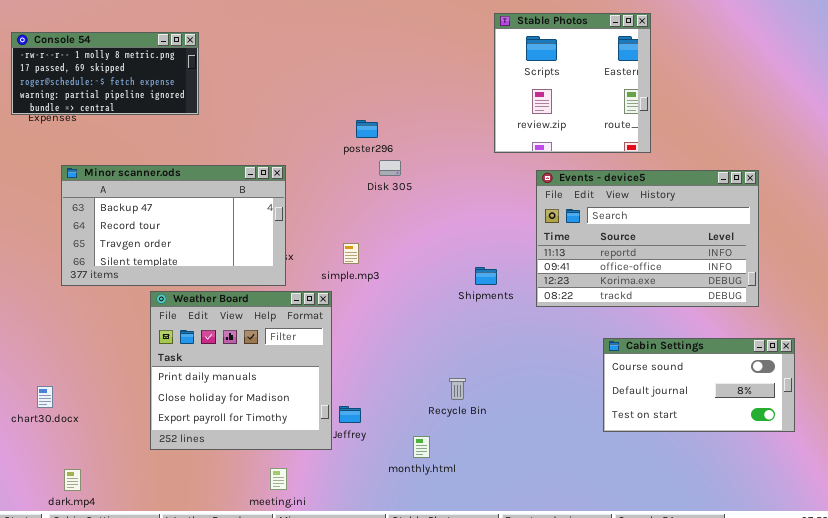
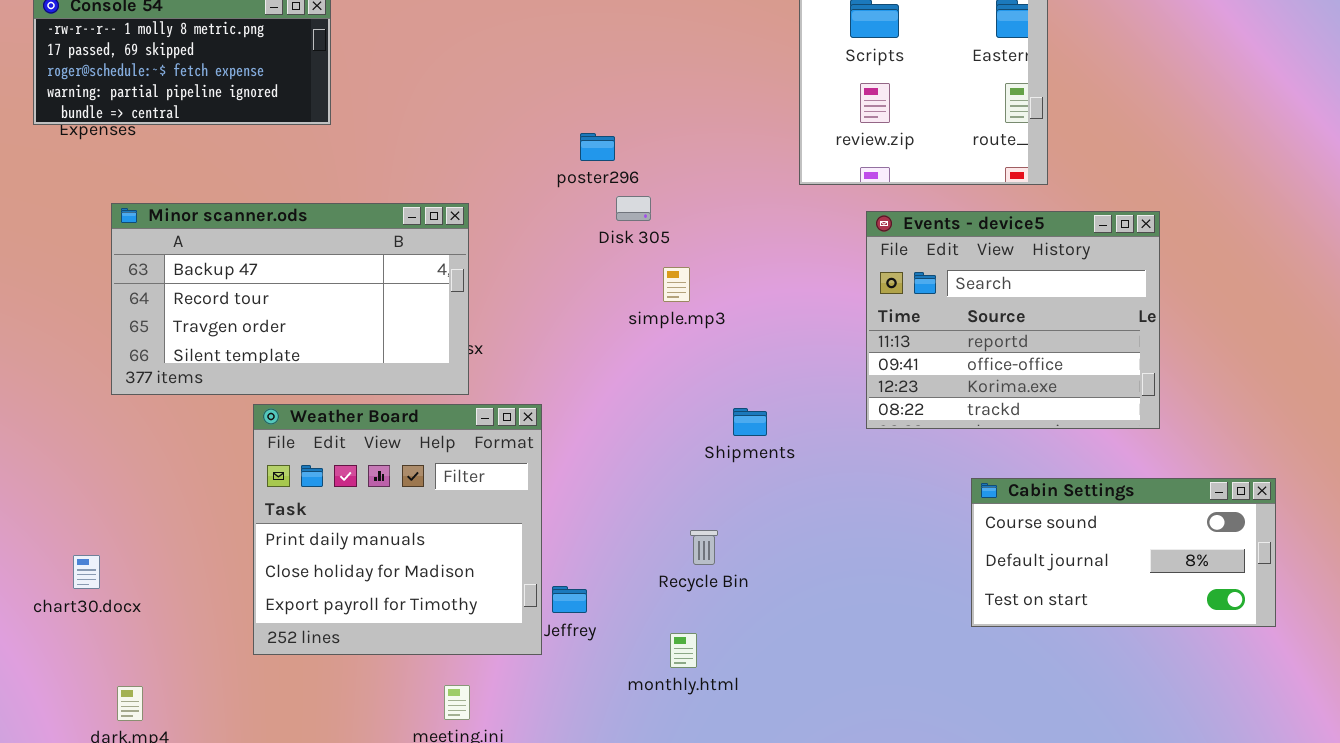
Events - device5: [536,170,759,307] -> [866,211,1160,429], resized
simple.mp3: [343,243,359,264] -> [663,267,690,302], moved
Shipments: [475,267,497,285] -> [733,408,767,436], moved
Recycle Bin: [449,378,466,400] -> [690,530,718,565], moved

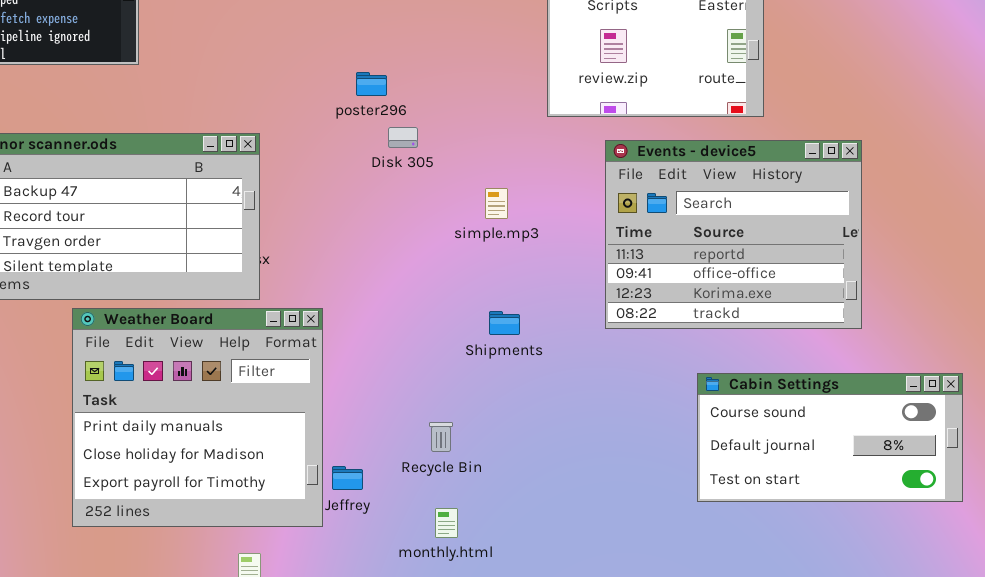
simple.mp3: [663,267,690,302] -> [485,188,508,219], moved
Recycle Bin: [690,530,718,565] -> [429,422,453,452], moved

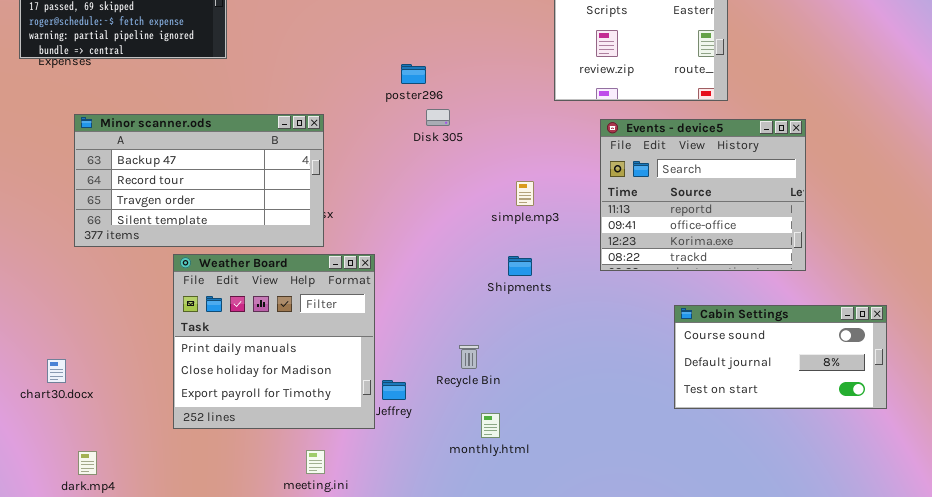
simple.mp3: [485,188,508,219] -> [516,181,534,206], moved
monthly.html: [435,508,458,538] -> [481,413,500,438], moved

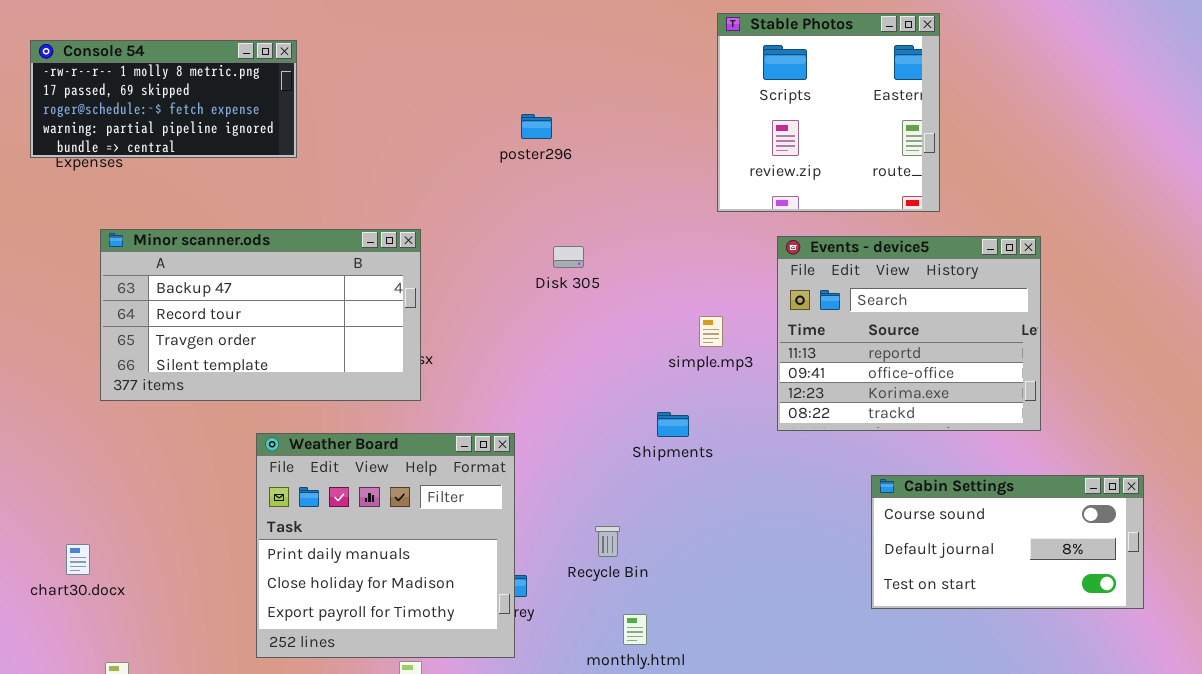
poster296: [401,64,426,84] -> [521,114,552,139], moved
Disk 305: [426,109,450,126] -> [553,246,584,268], moved
simple.mp3: [516,181,534,206] -> [699,316,723,347], moved
Weather Board: [173,254,375,429] -> [256,433,515,658], moved

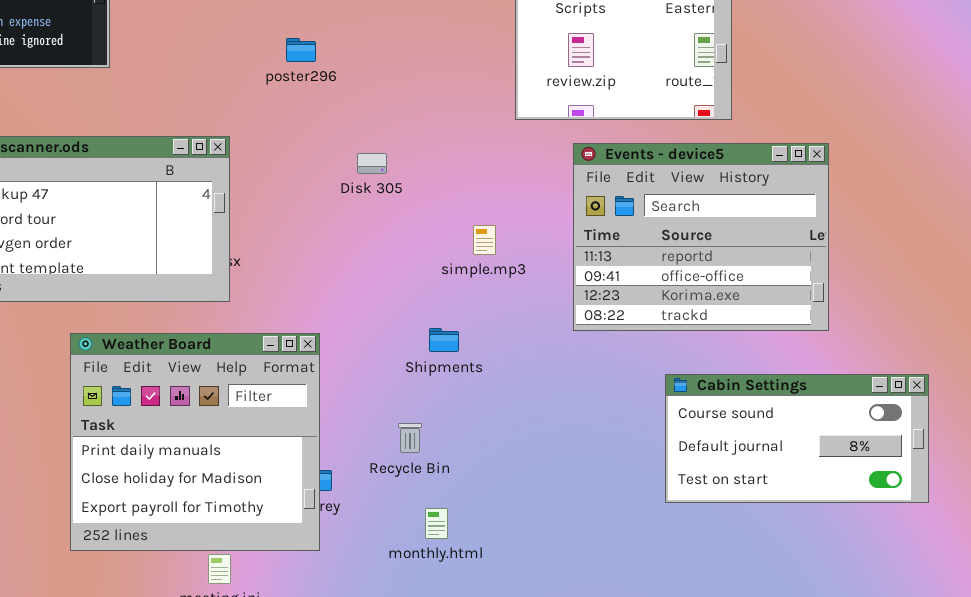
poster296: [521,114,552,139] -> [286,38,316,62], moved
simple.mp3: [699,316,723,347] -> [473,225,496,255], moved
Shipments: [657,412,689,437] -> [429,328,459,352], moved

